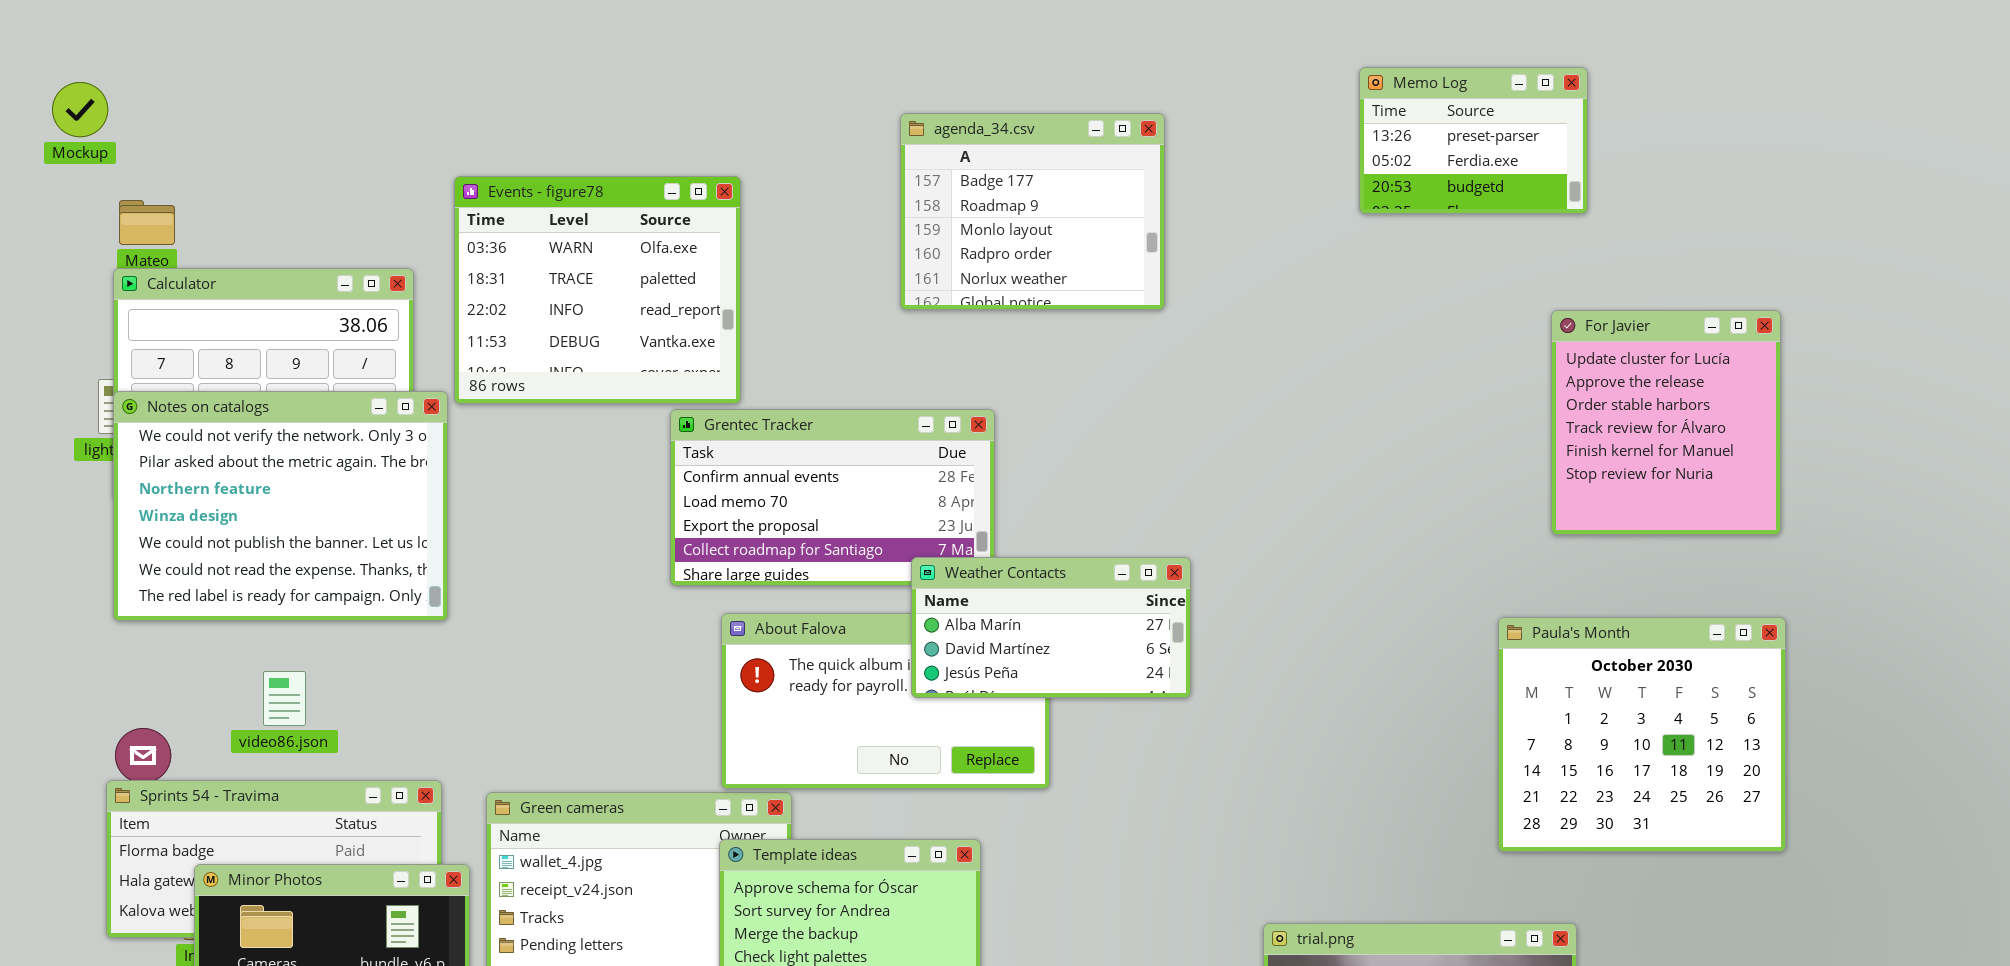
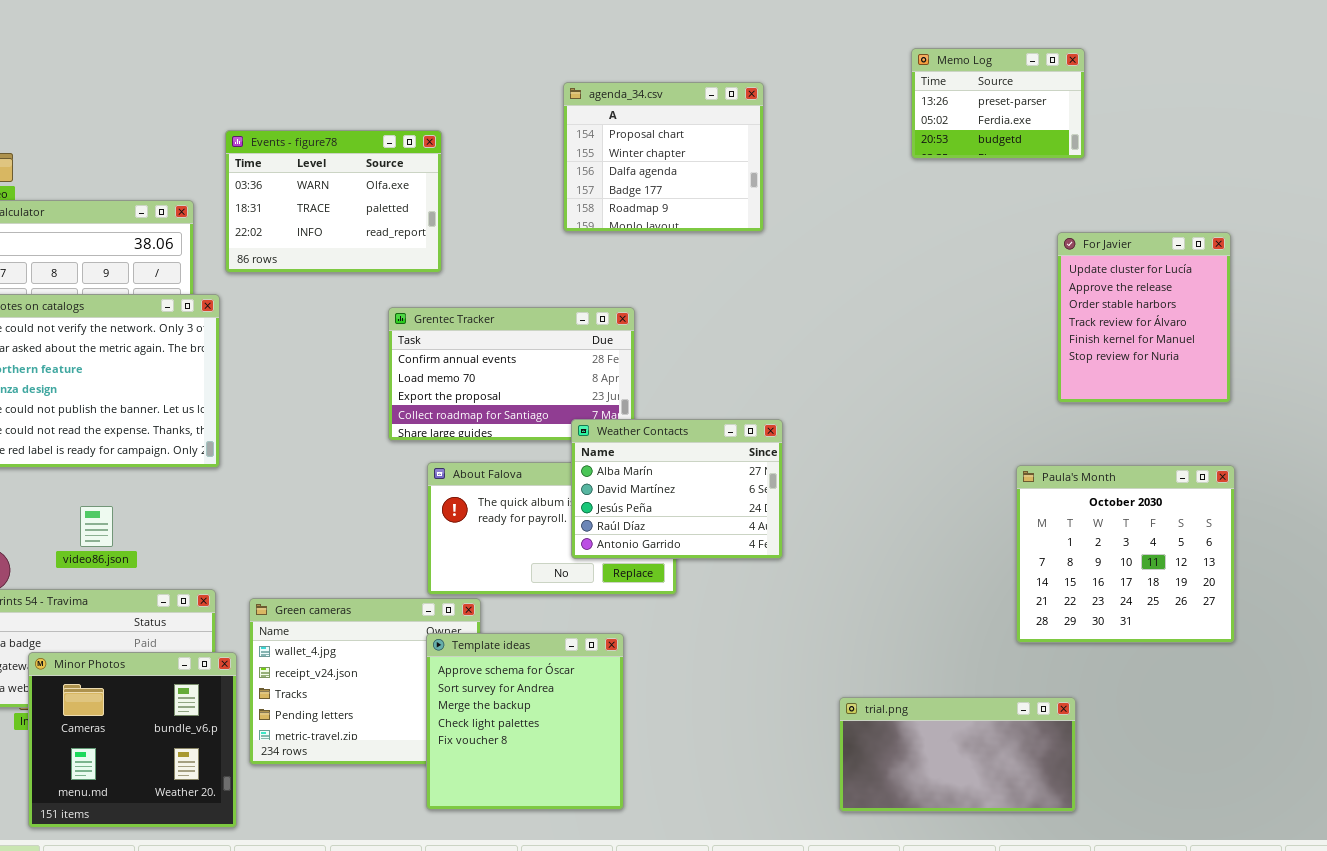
agenda_34.csv: [900,113,1165,310] -> [563,82,764,232], scrolled up 3 rows
Events - figure78: [454,176,741,404] -> [225,130,442,273], resized
Weather Contacts: [911,557,1191,698] -> [571,419,783,559], resized

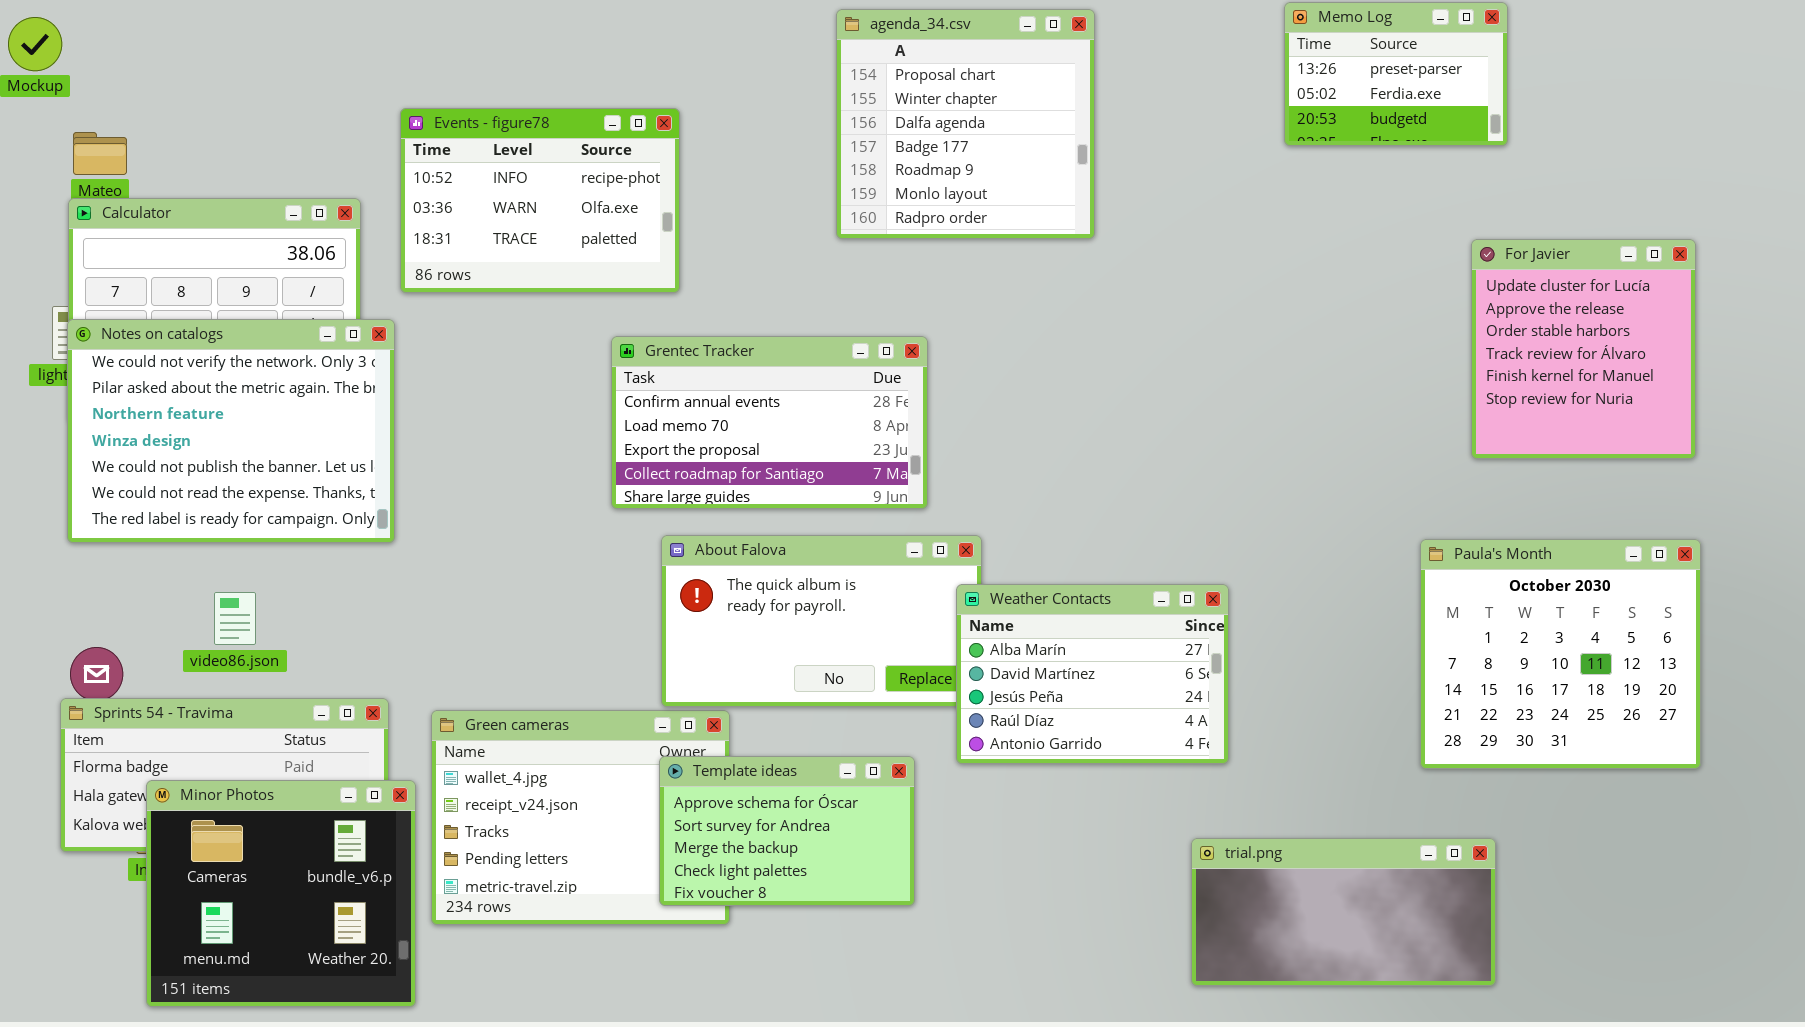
agenda_34.csv: [563,82,764,232] -> [836,9,1095,239], resized
Events - figure78: [225,130,442,273] -> [400,108,680,293], scrolled up 1 row
Weather Contacts: [571,419,783,559] -> [956,584,1229,764], moved
Template ideas: [426,633,624,810] -> [659,756,915,906], resized

